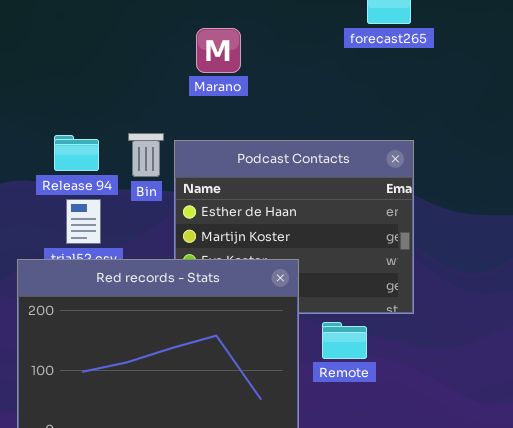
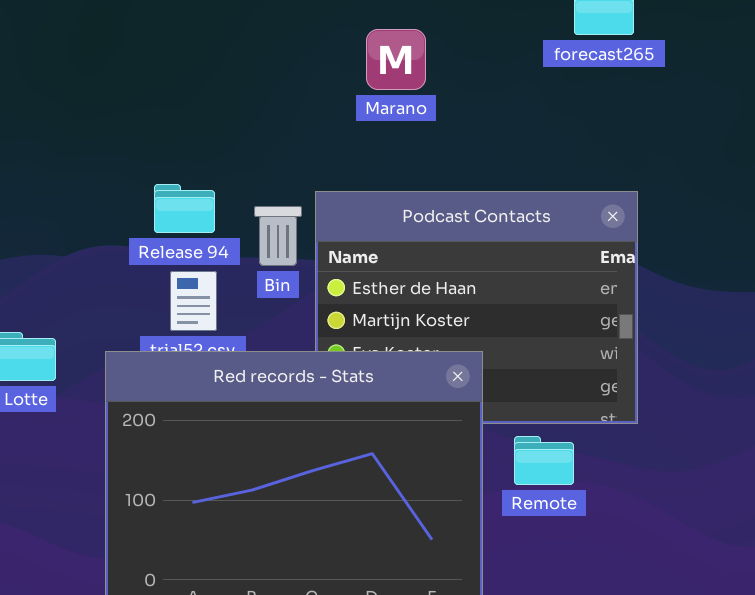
Marano: [196,28,241,73] -> [366,29,426,90], moved
Bin: [128,133,164,177] -> [254,206,302,266], moved

